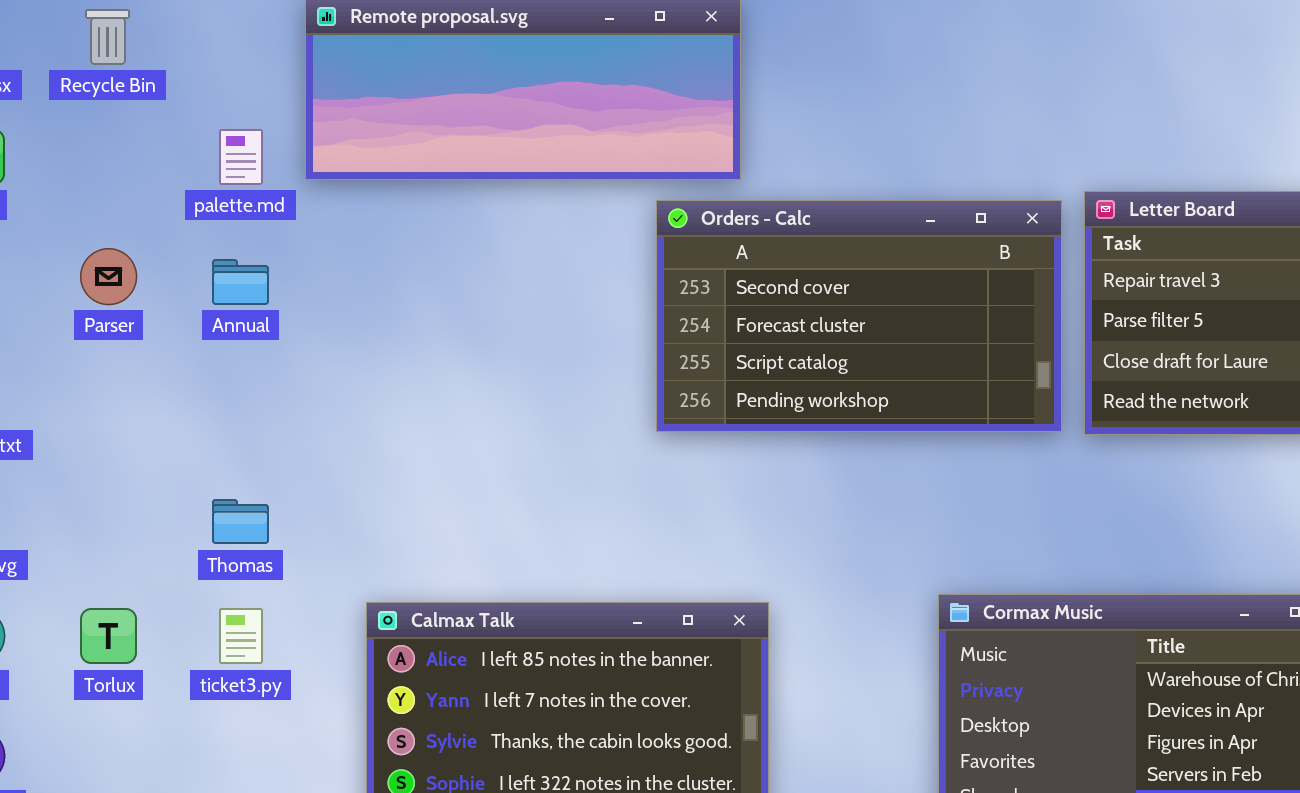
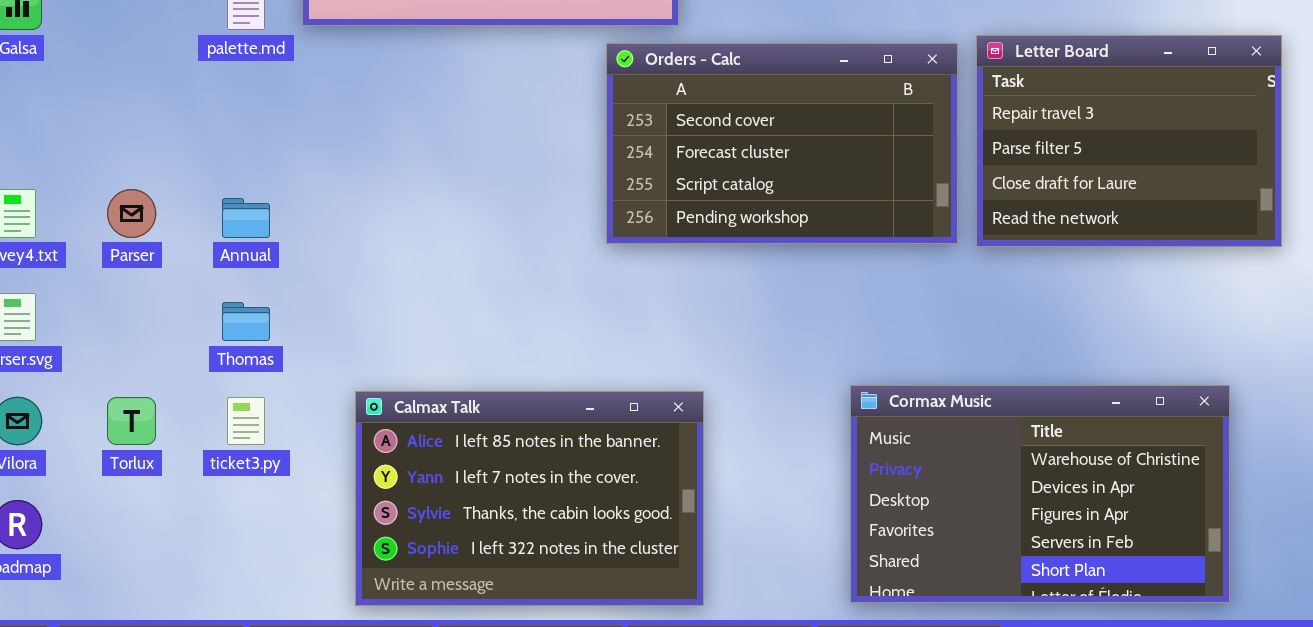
Parser: [80,248,137,305] -> [107,189,156,238], moved
Annual: [212,259,269,305] -> [222,198,270,238], moved

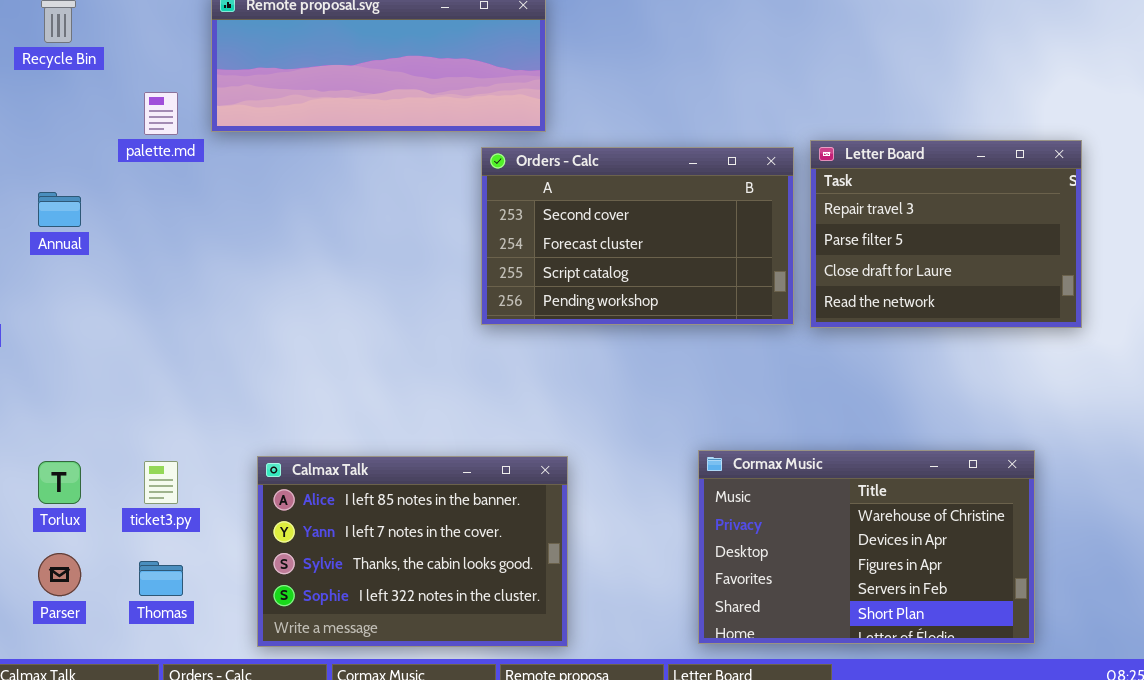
Parser: [107,189,156,238] -> [38,553,81,596], moved
Annual: [222,198,270,238] -> [38,192,81,227], moved
Thomas: [222,302,270,341] -> [139,561,183,596], moved

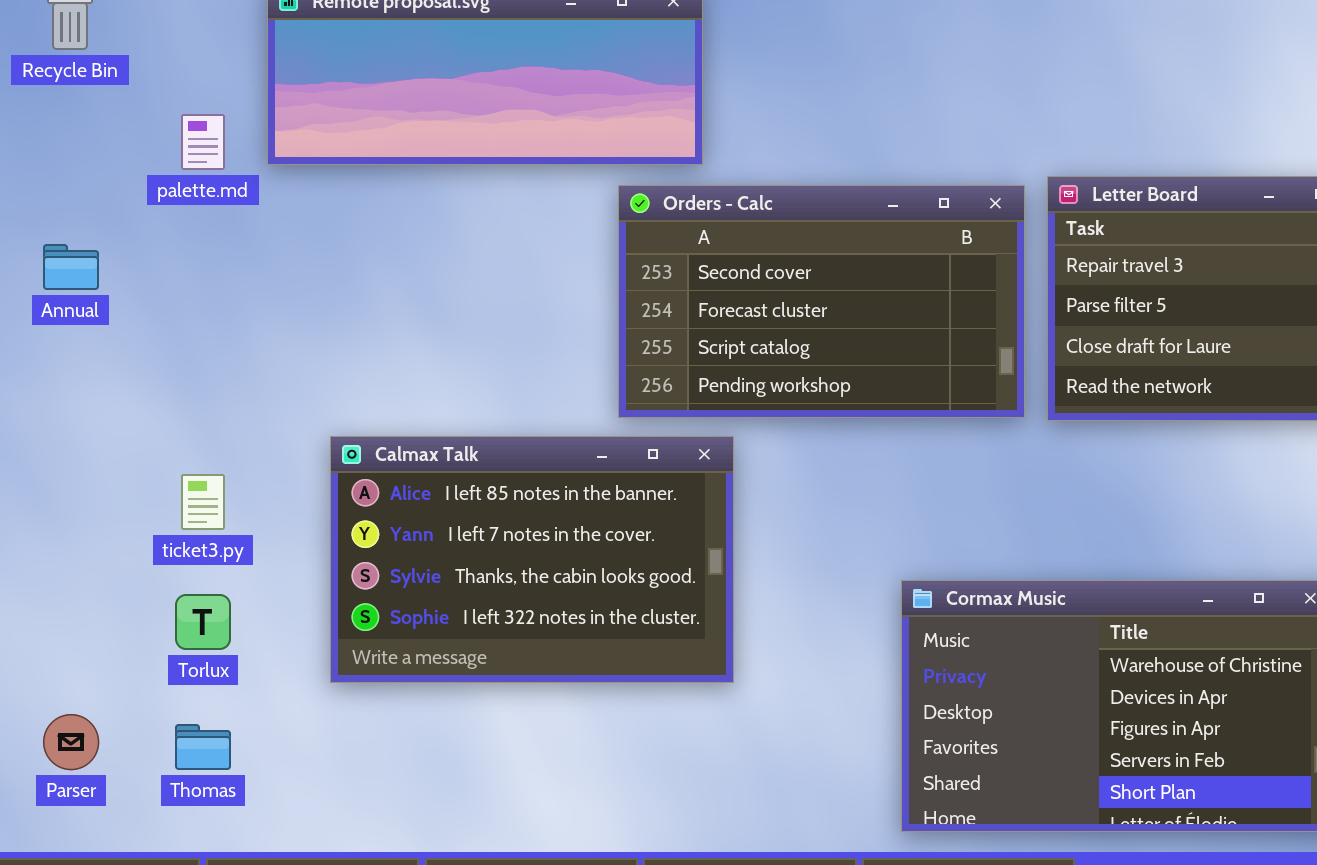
Calmax Talk: [257,456,568,647] -> [330,436,734,683], moved
Torlux: [38,461,81,504] -> [175,594,231,650], moved
ticket3.py: [144,461,178,504] -> [181,474,225,530], moved

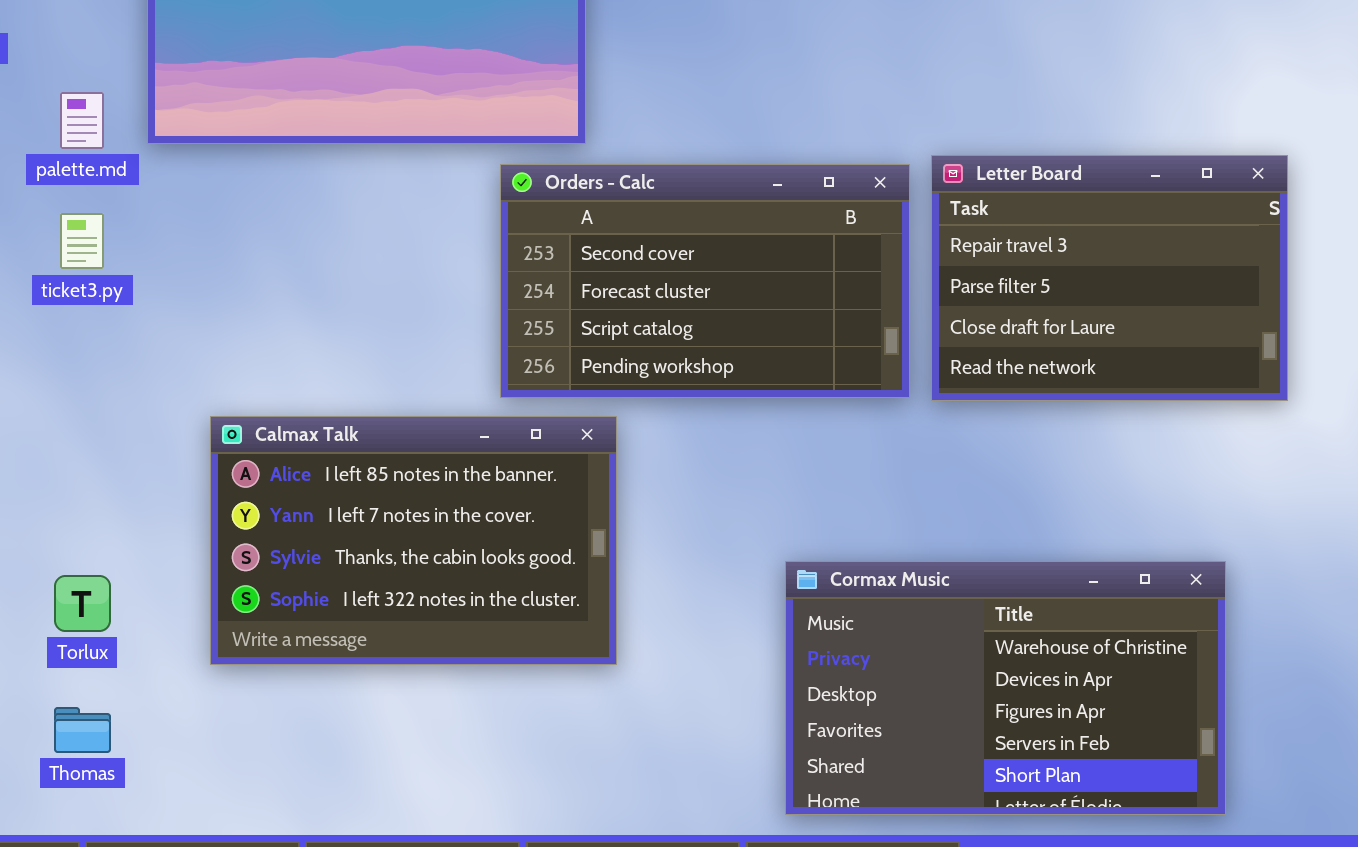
ticket3.py: [181,474,225,530] -> [60,213,104,269], moved

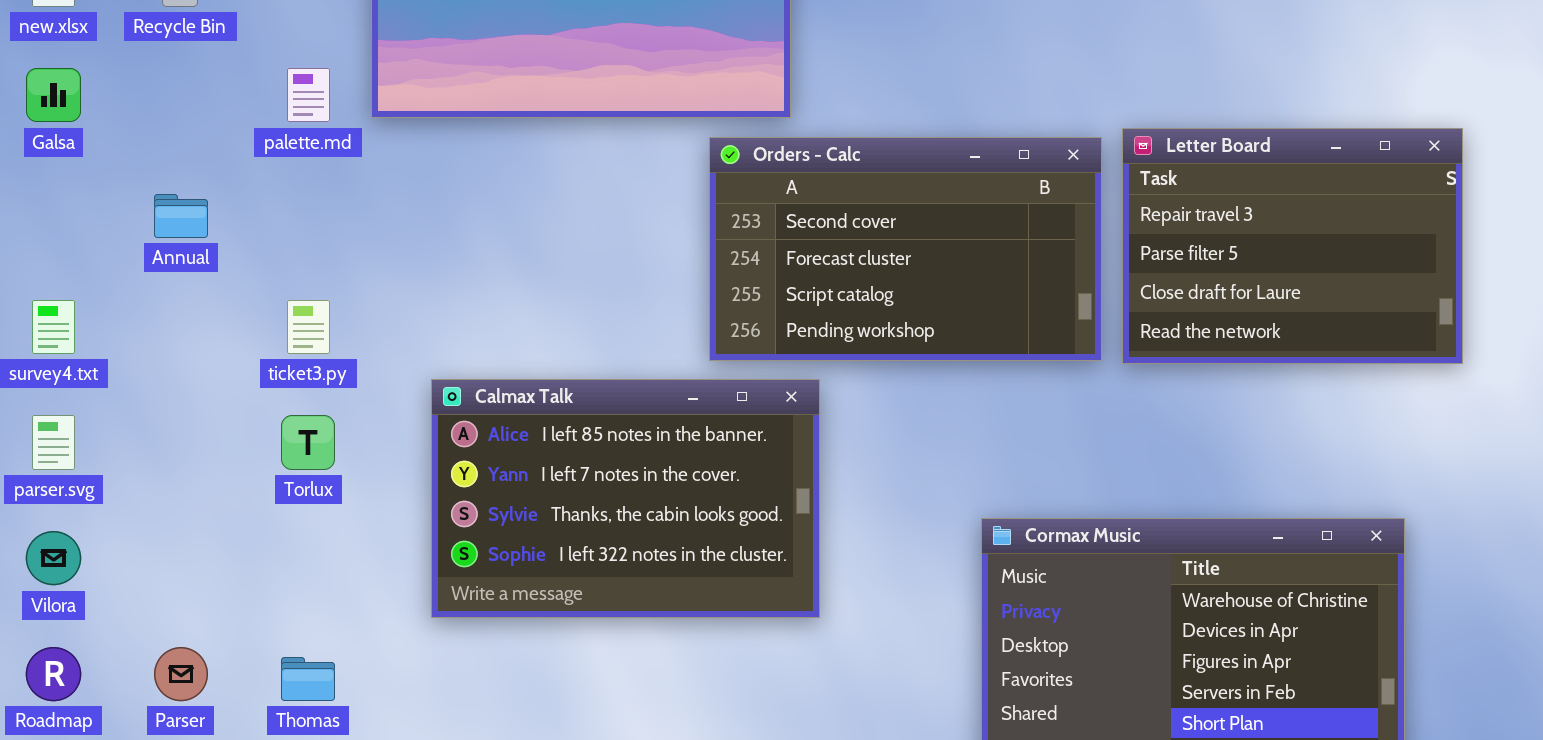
ticket3.py: [60,213,104,269] -> [287,300,330,354], moved
Torlux: [54,575,111,632] -> [281,415,335,470], moved

